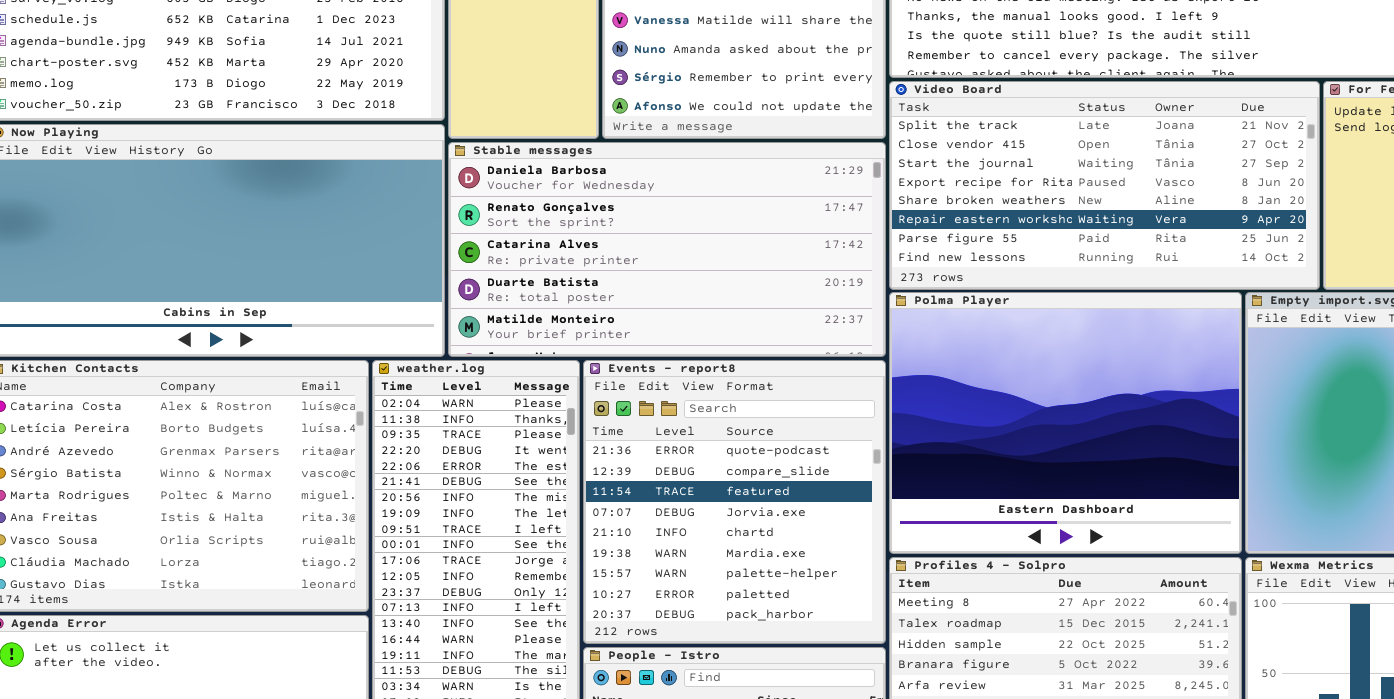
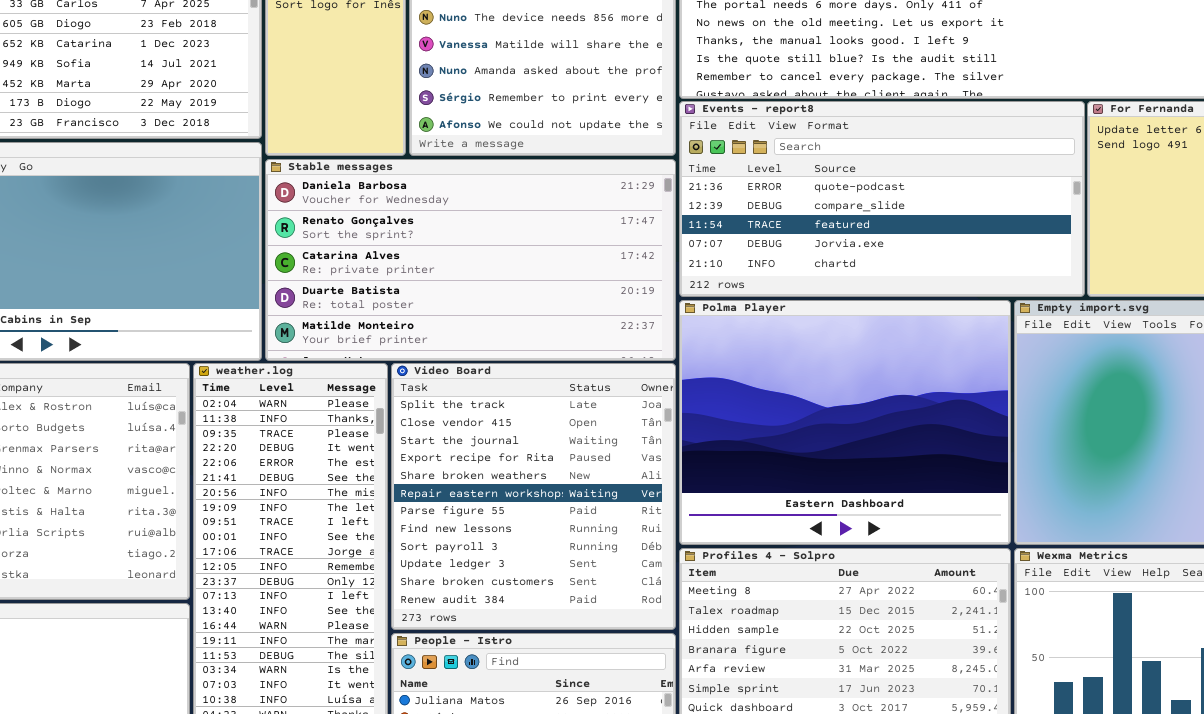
Video Board: [889,81,1320,290] -> [391,363,676,630], moved, resized
Events - report8: [583,360,886,644] -> [679,101,1085,297], moved, resized

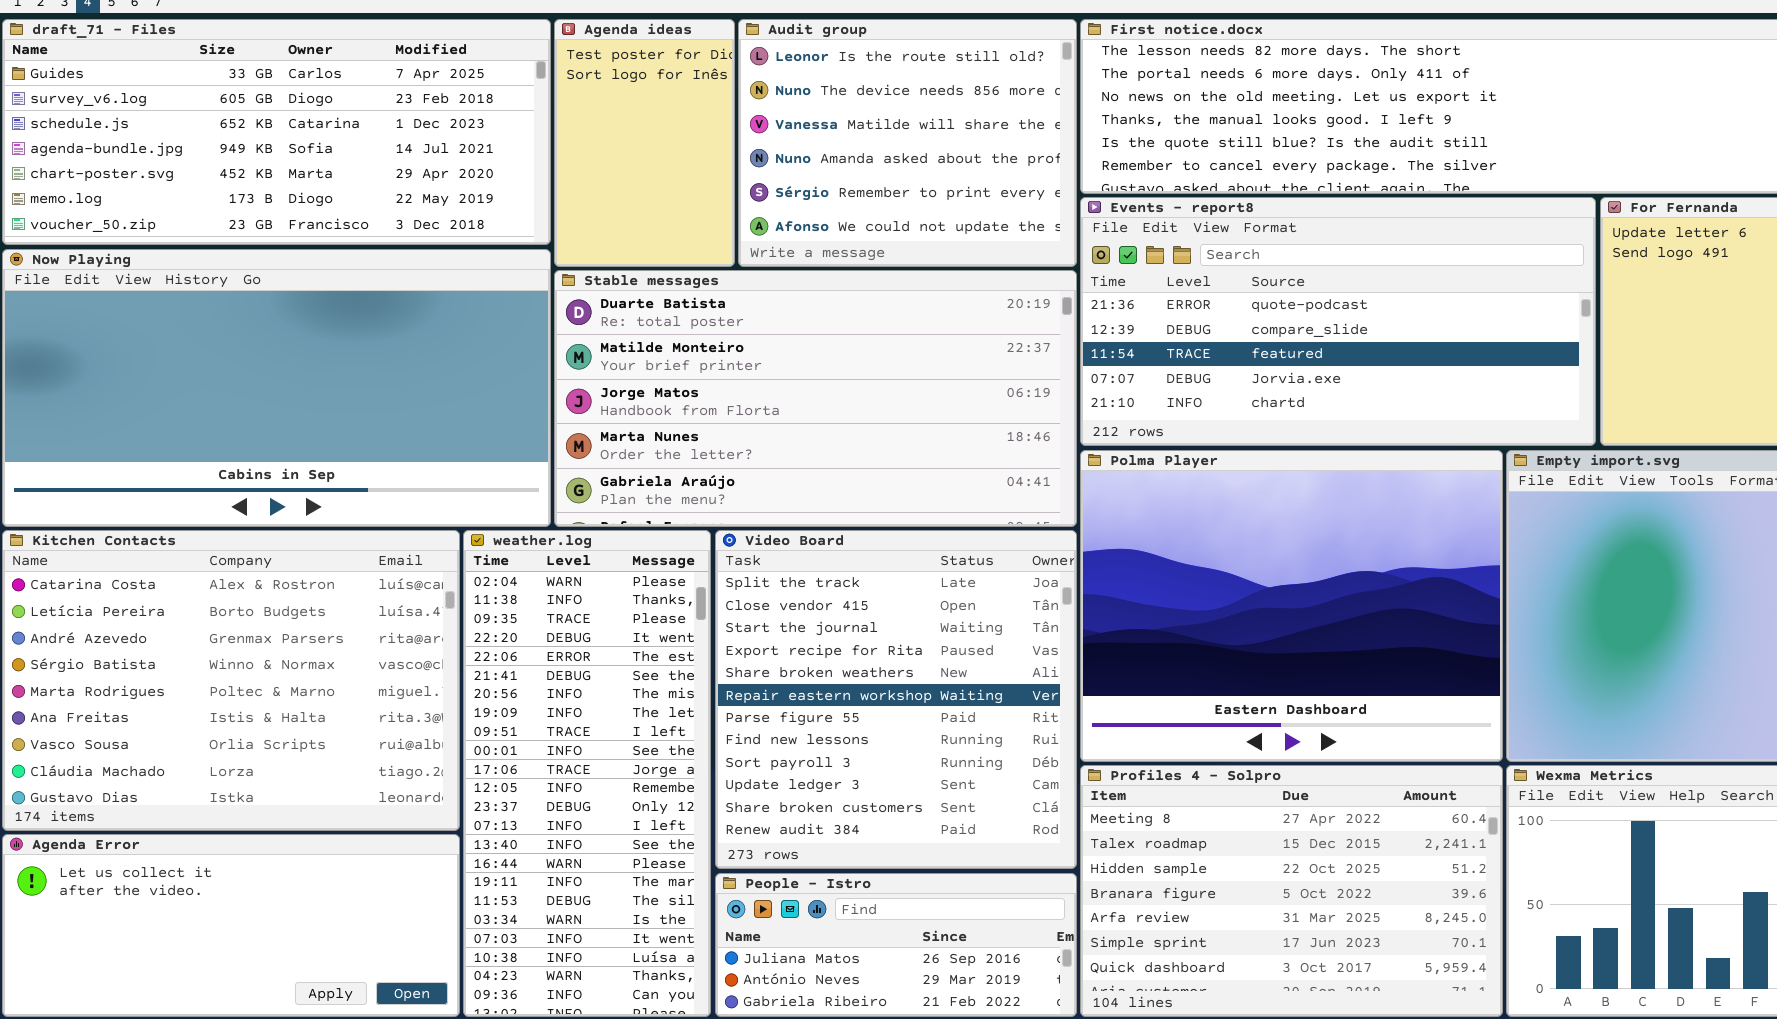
Stable messages: [265,159,676,361] -> [554,270,1077,527], scrolled down 3 rows

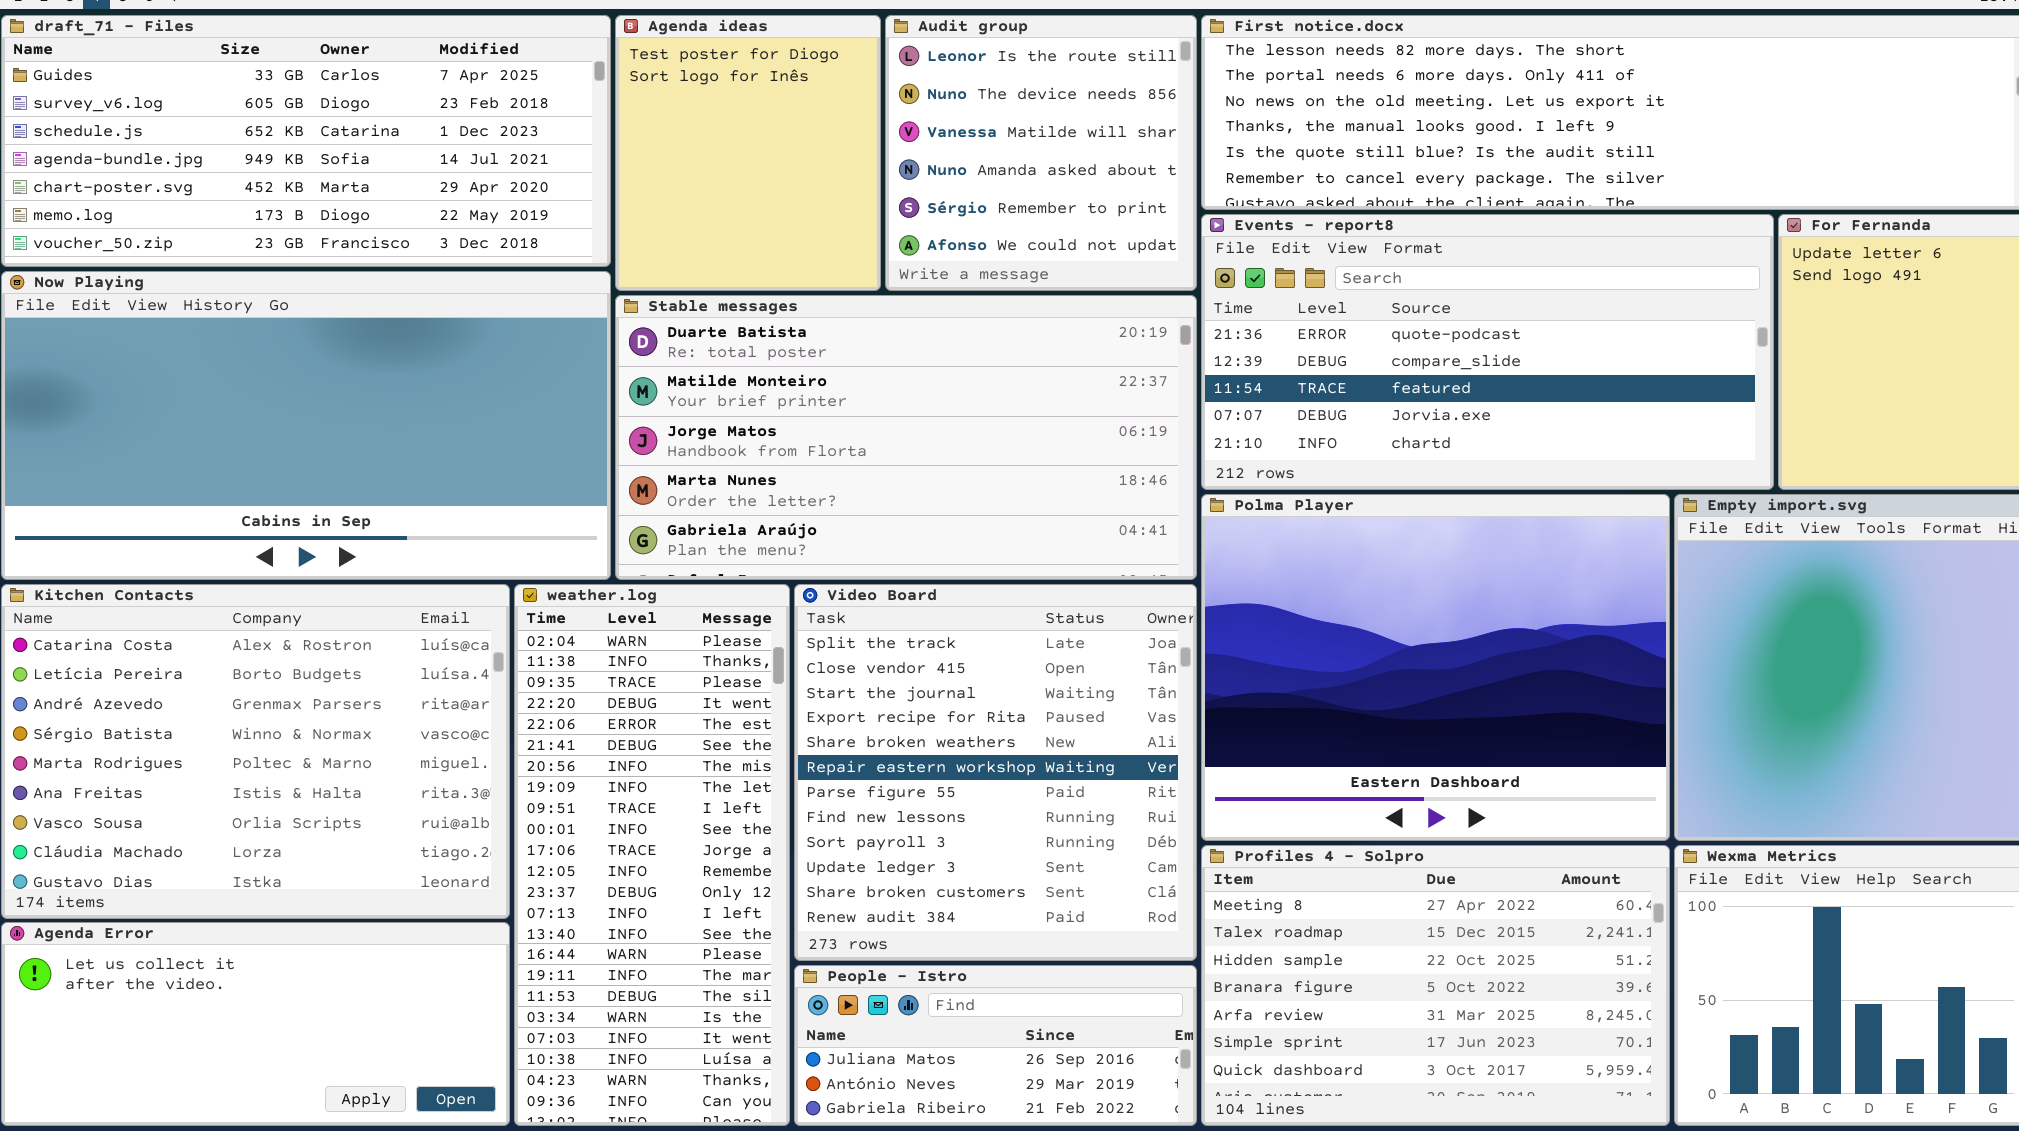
Agenda ideas: [554,19,735,267] -> [615,15,881,291], resized
Audit group: [738,19,1077,267] -> [885,15,1197,291], resized

